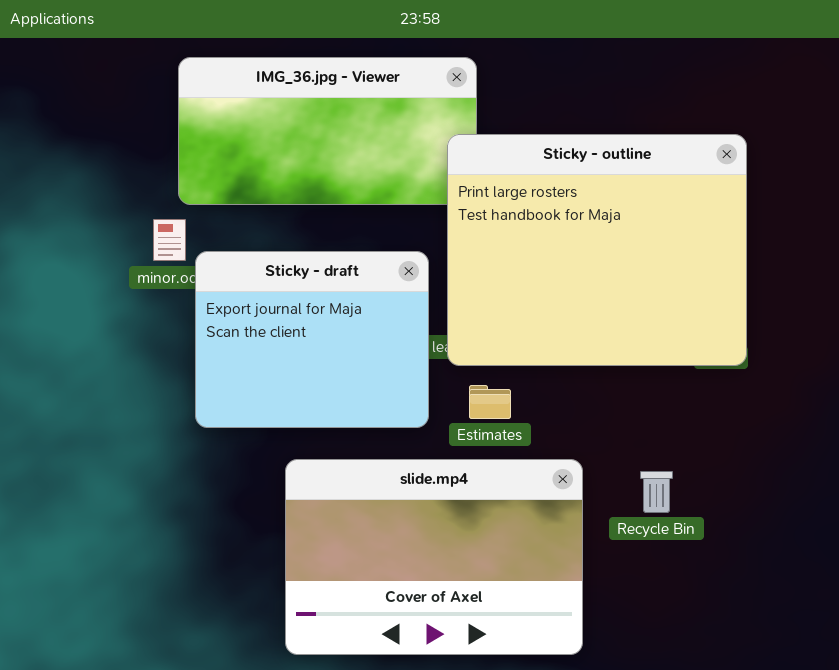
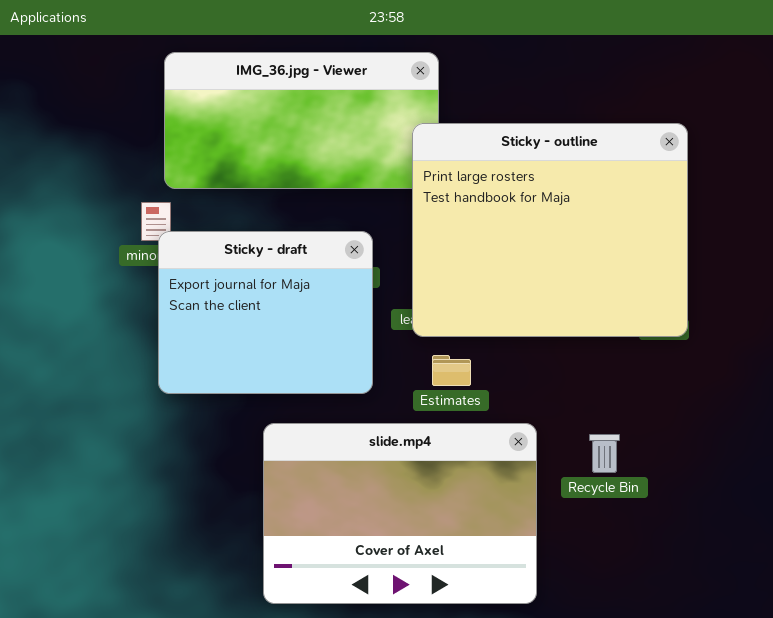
Sticky - draft: [195,251,429,428] -> [158,231,373,394], moved

